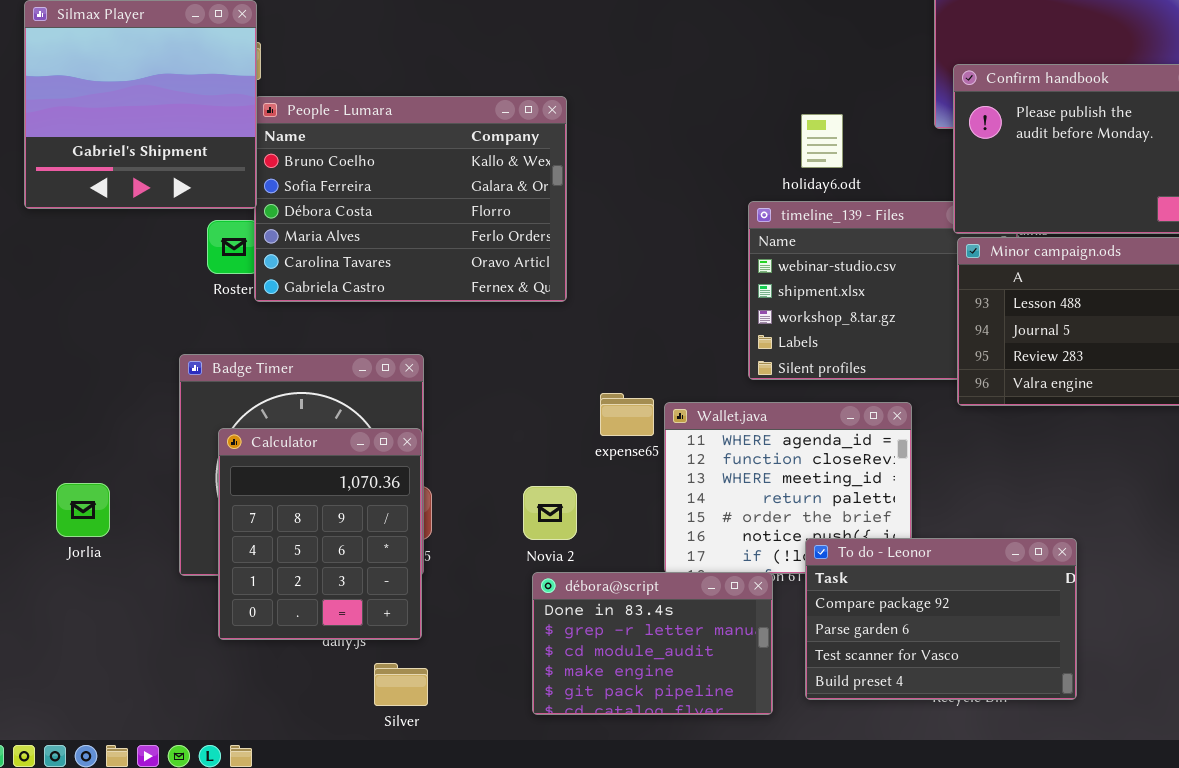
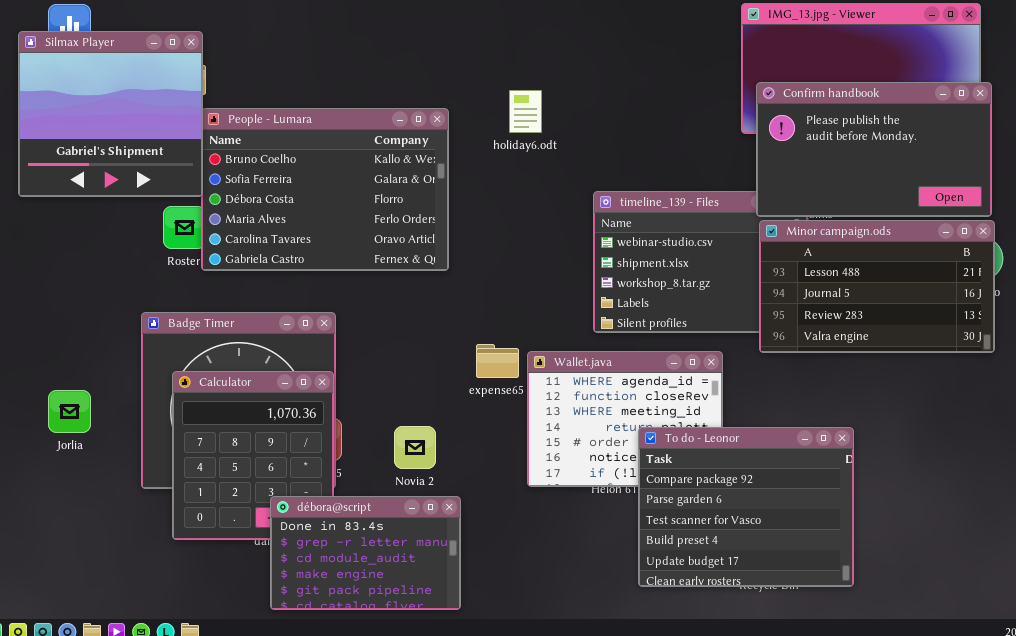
holiday6.odt: [801,114,843,168] -> [509,90,542,133], moved
Jorlia: [56,483,110,537] -> [48,390,91,433], moved
Novia 2: [523,486,577,540] -> [394,426,436,469], moved
To do - Leonor: [805,538,1077,700] -> [638,427,854,587], resized
débora@script: [532,572,773,715] -> [270,496,461,610], moved

